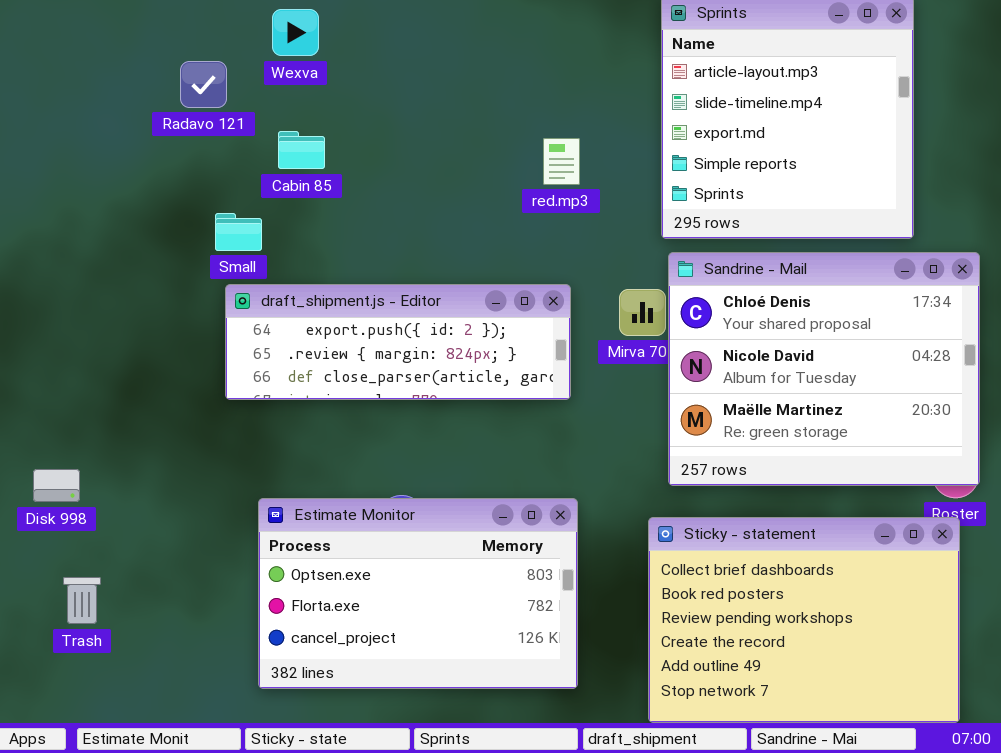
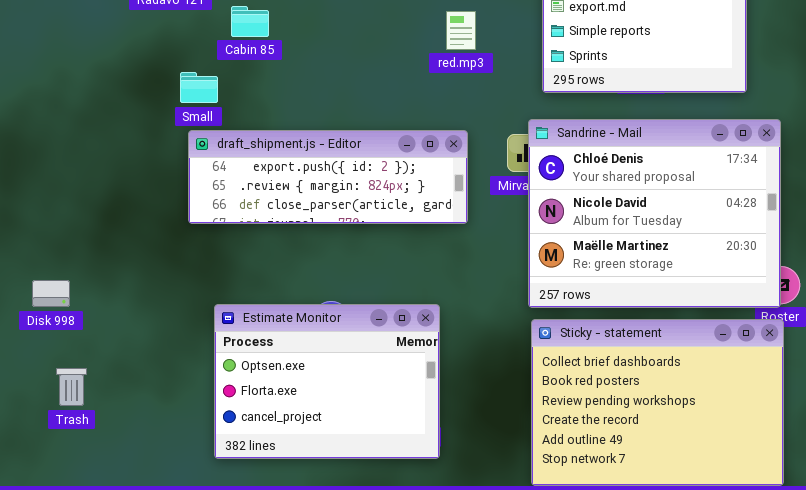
Sandrine - Mail: [668,252,980,486] -> [528,119,781,308], moved
Estimate Monitor: [258,498,578,689] -> [214,304,440,459], resized

